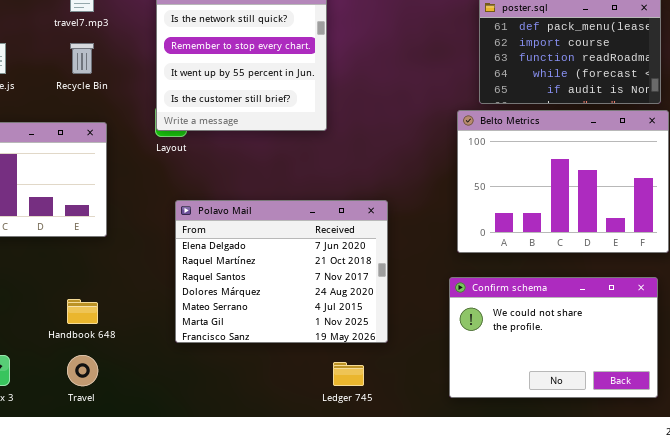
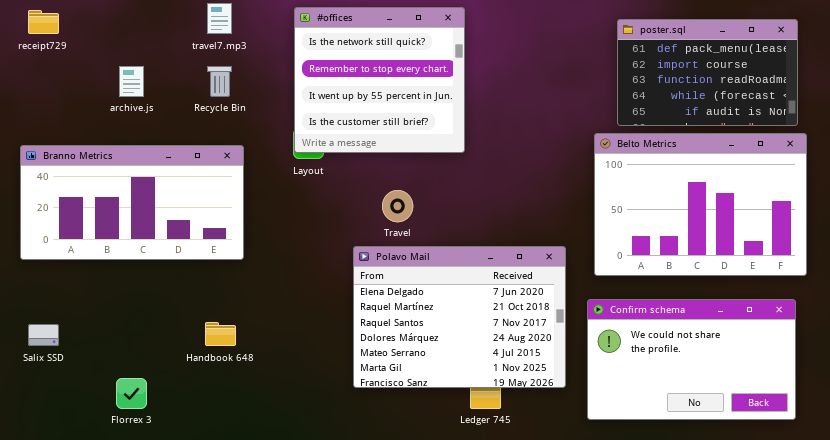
Polavo Mail: [175,200,388,343] -> [353,246,566,388], moved
Travel: [67,355,98,386] -> [382,190,413,222], moved

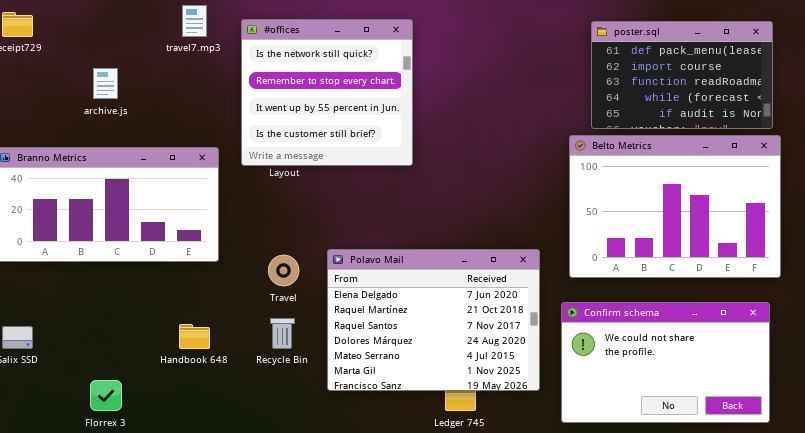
#offices: [294,7,465,153] -> [241,19,413,166], moved
Recycle Bin: [207,66,232,97] -> [270,318,295,349], moved
Travel: [382,190,413,222] -> [268,255,299,286], moved

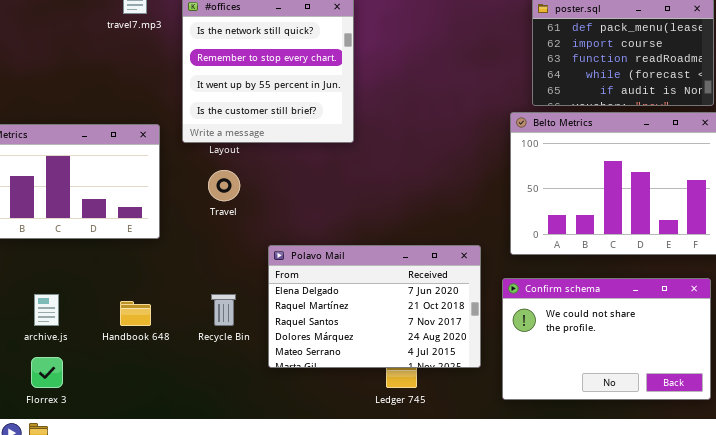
archive.js: [93,68,118,99] -> [34,294,59,326], moved
Polavo Mail: [327,249,540,391] -> [268,245,481,368], resized
Travel: [268,255,299,286] -> [208,170,240,201], moved

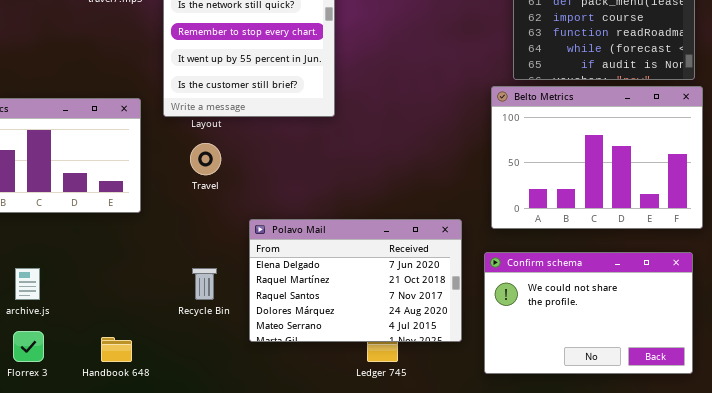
Handbook 648: [120,301,151,326] -> [101,337,132,362], moved

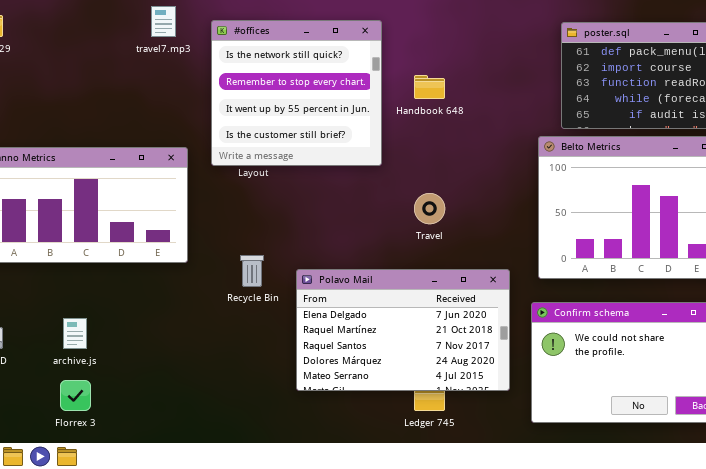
Travel: [190,143,221,175] -> [414,193,445,224], moved
Recycle Bin: [192,268,217,300] -> [240,255,264,287], moved
Handbook 648: [101,337,132,362] -> [414,75,445,99], moved

